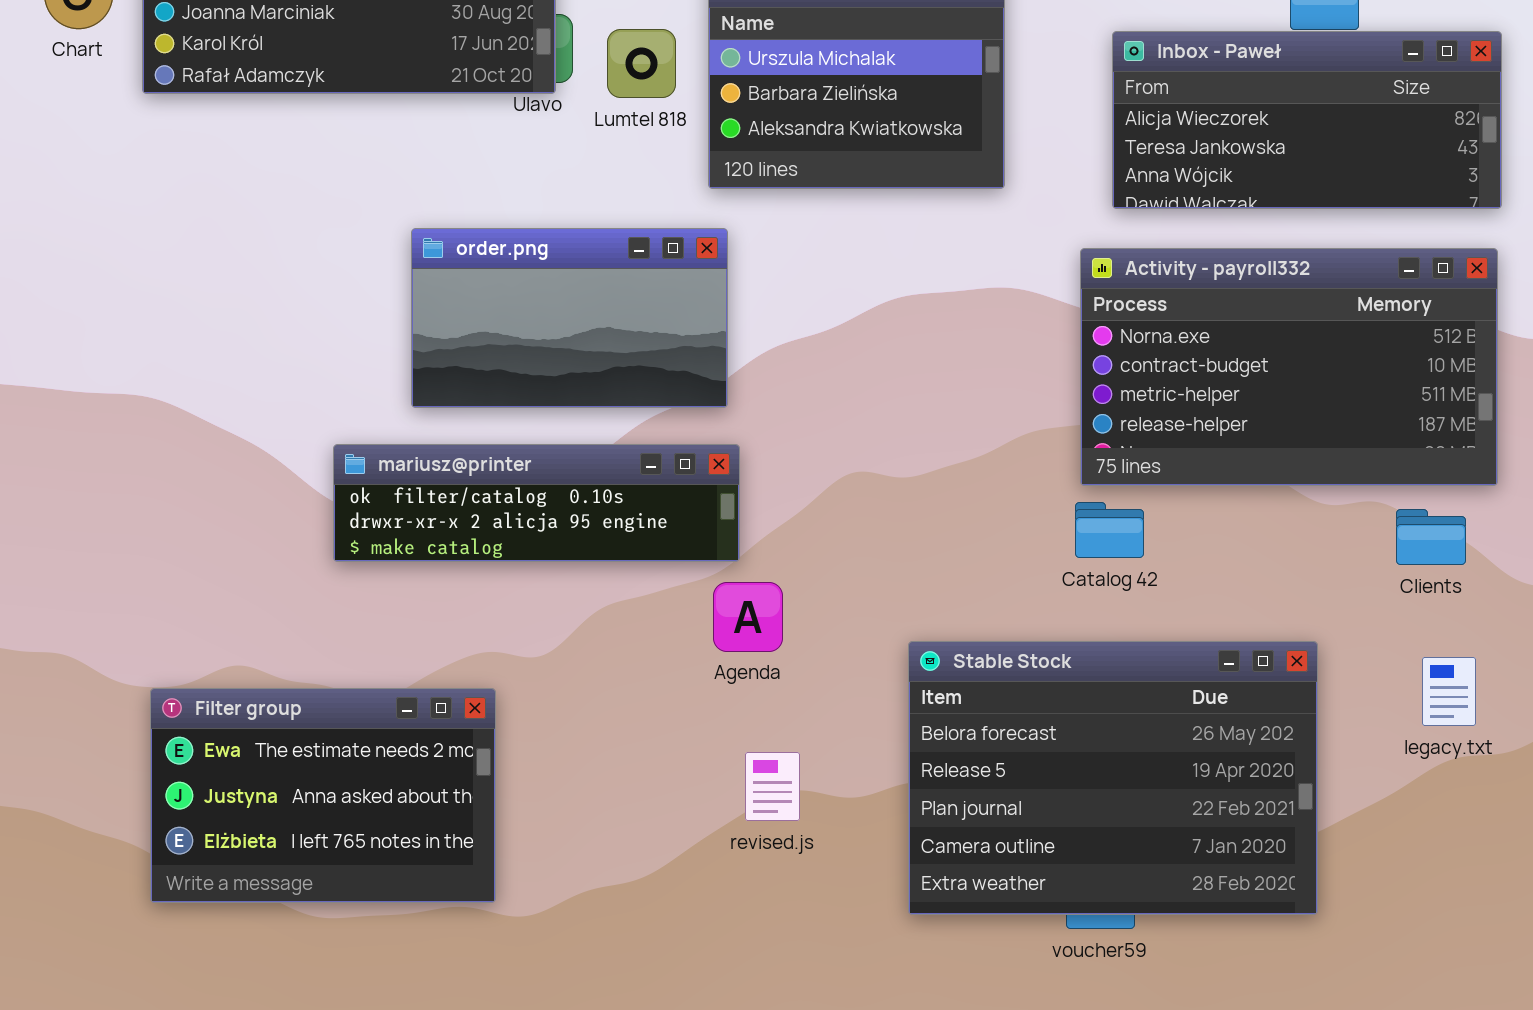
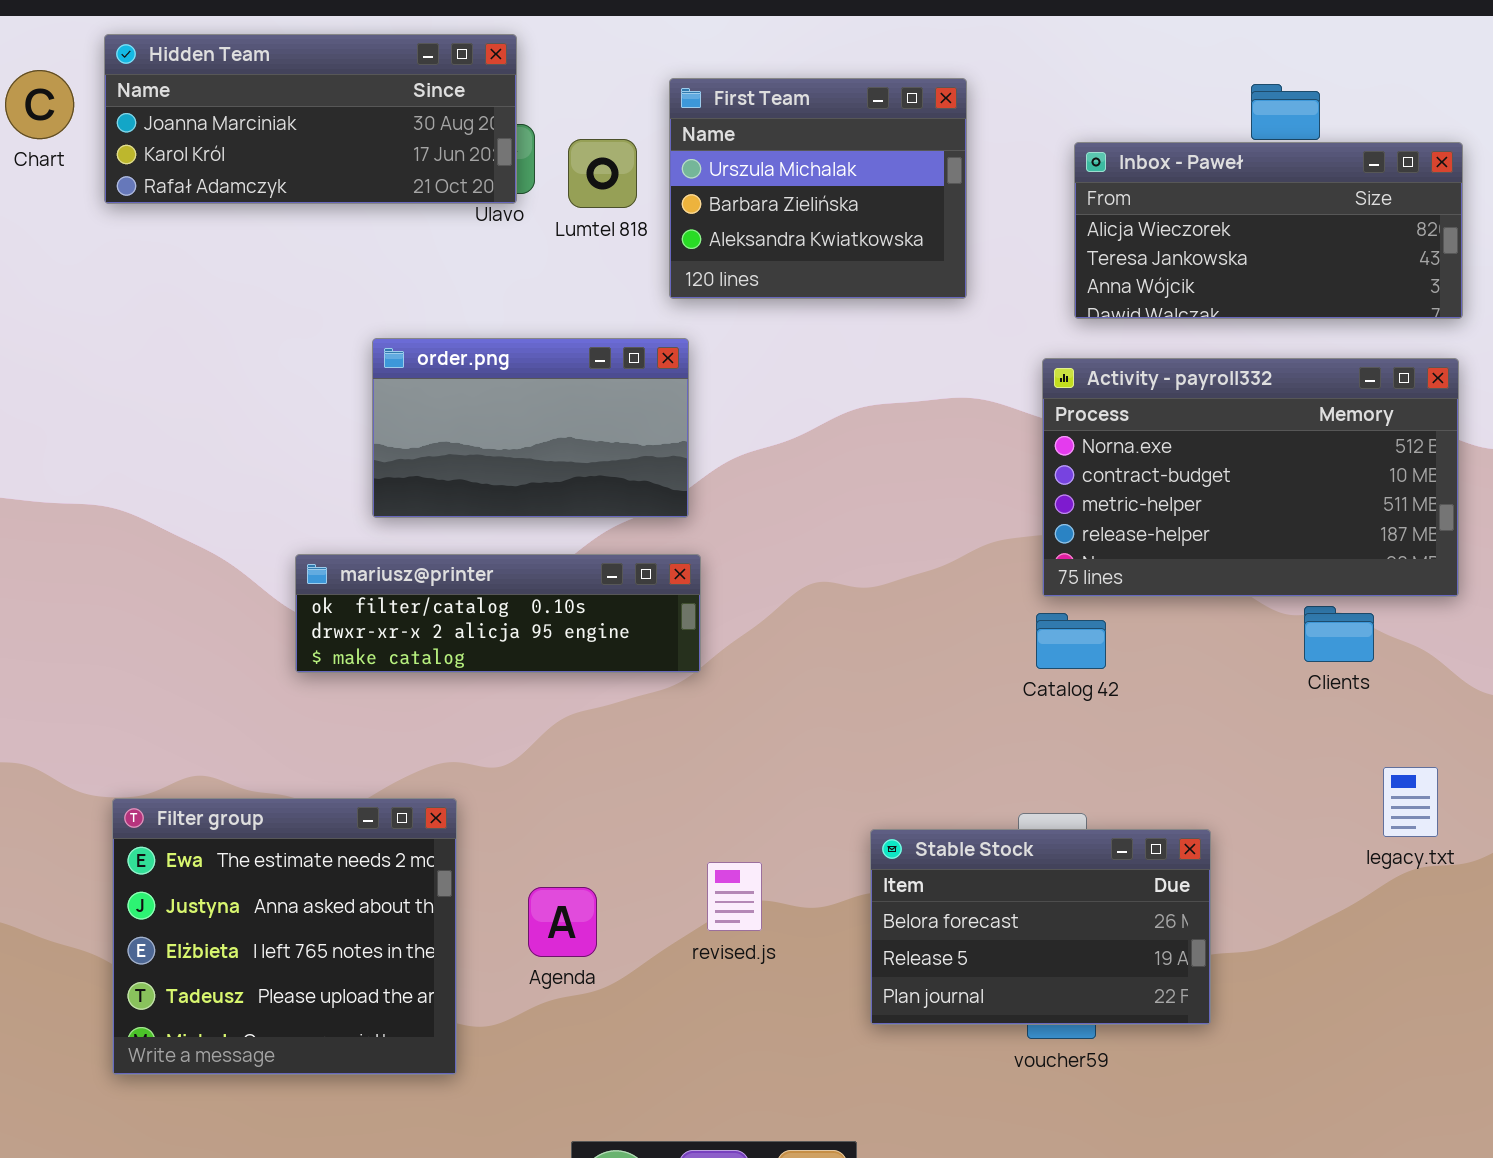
Clients: [1396,509,1466,565] -> [1304,606,1374,662], moved
Agenda: [713,582,783,652] -> [528,887,597,957], moved
Stable Stock: [908,641,1318,915] -> [870,829,1211,1025], resized
Filter group: [150,688,496,903] -> [112,798,457,1075], resized

